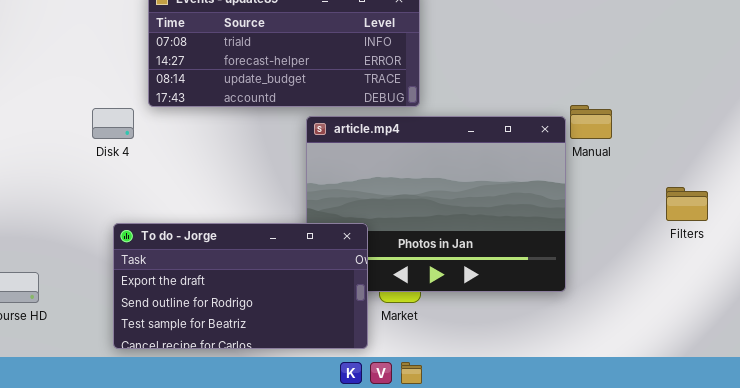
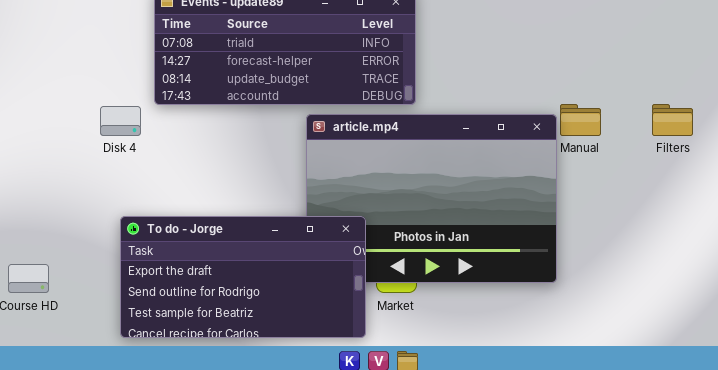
Filters: [666,187,708,221] -> [652,104,693,136], moved

